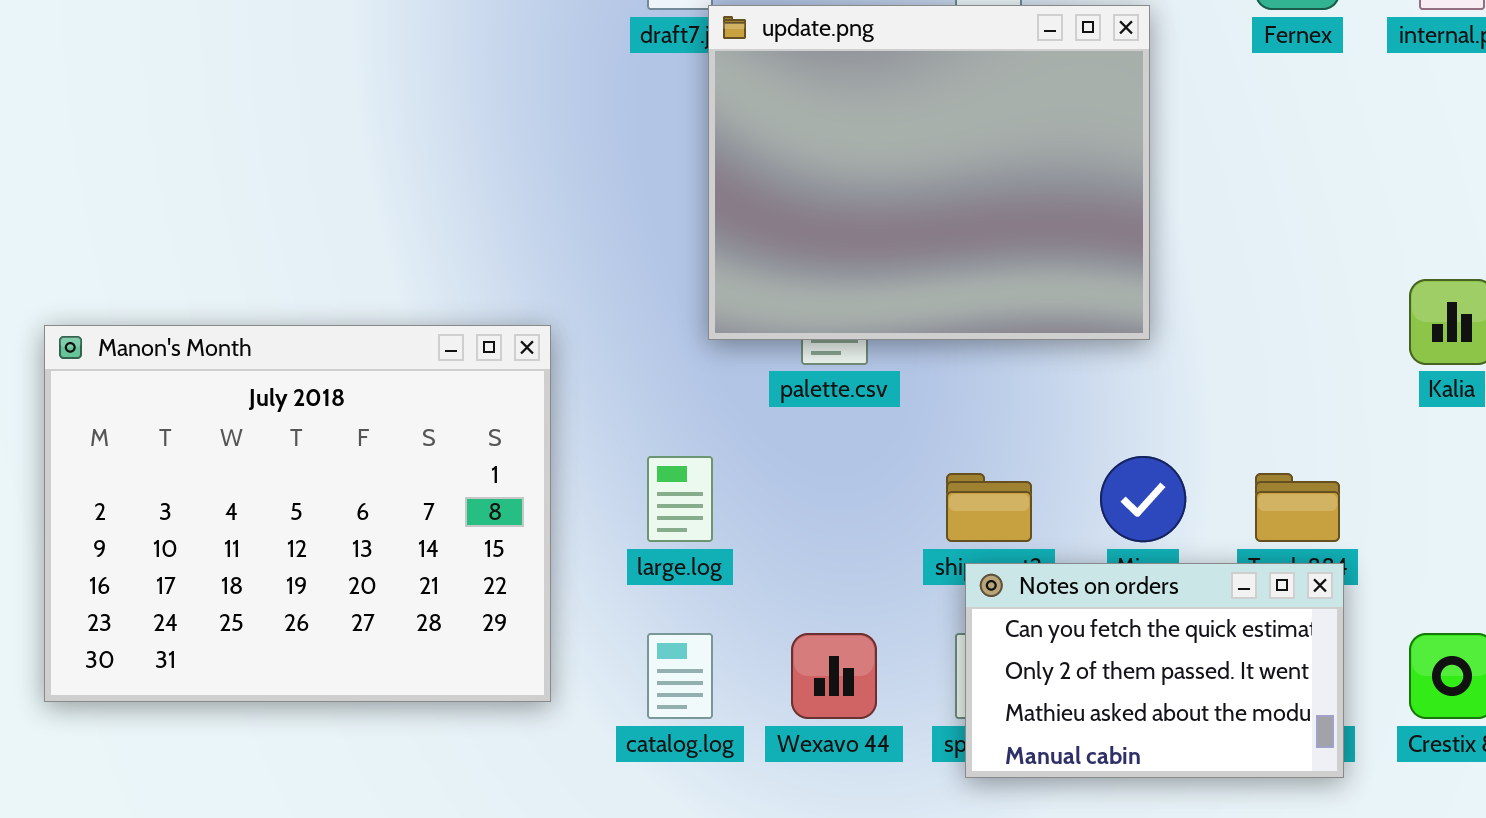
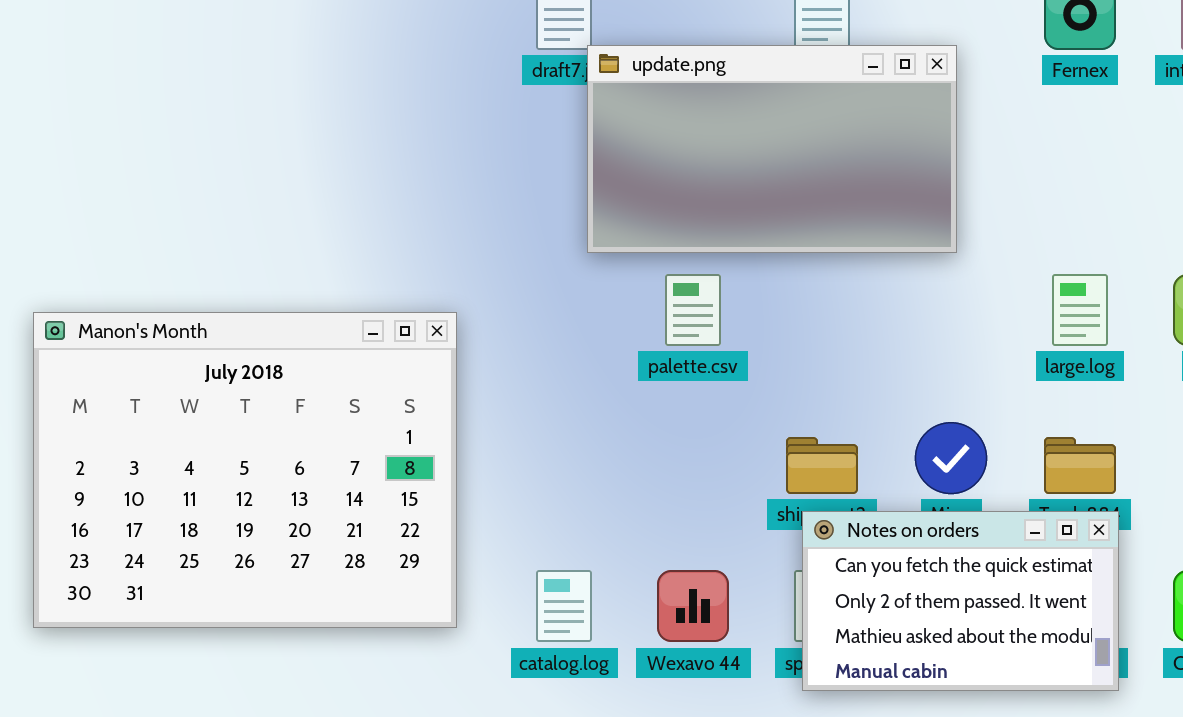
update.png: [708,5,1150,340] -> [587,45,957,253], resized
large.log: [647,456,713,542] -> [1052,274,1108,346], moved

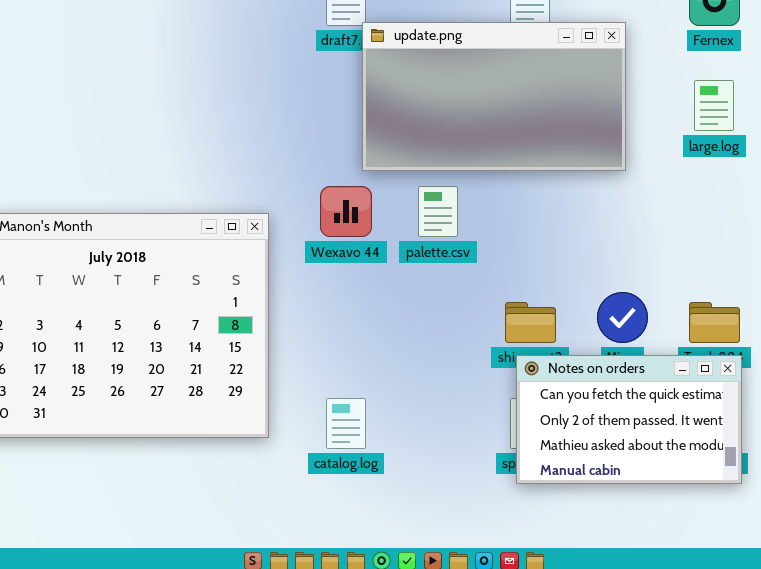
large.log: [1052,274,1108,346] -> [694,80,734,131], moved
Wexavo 44: [657,570,729,642] -> [320,186,372,237], moved

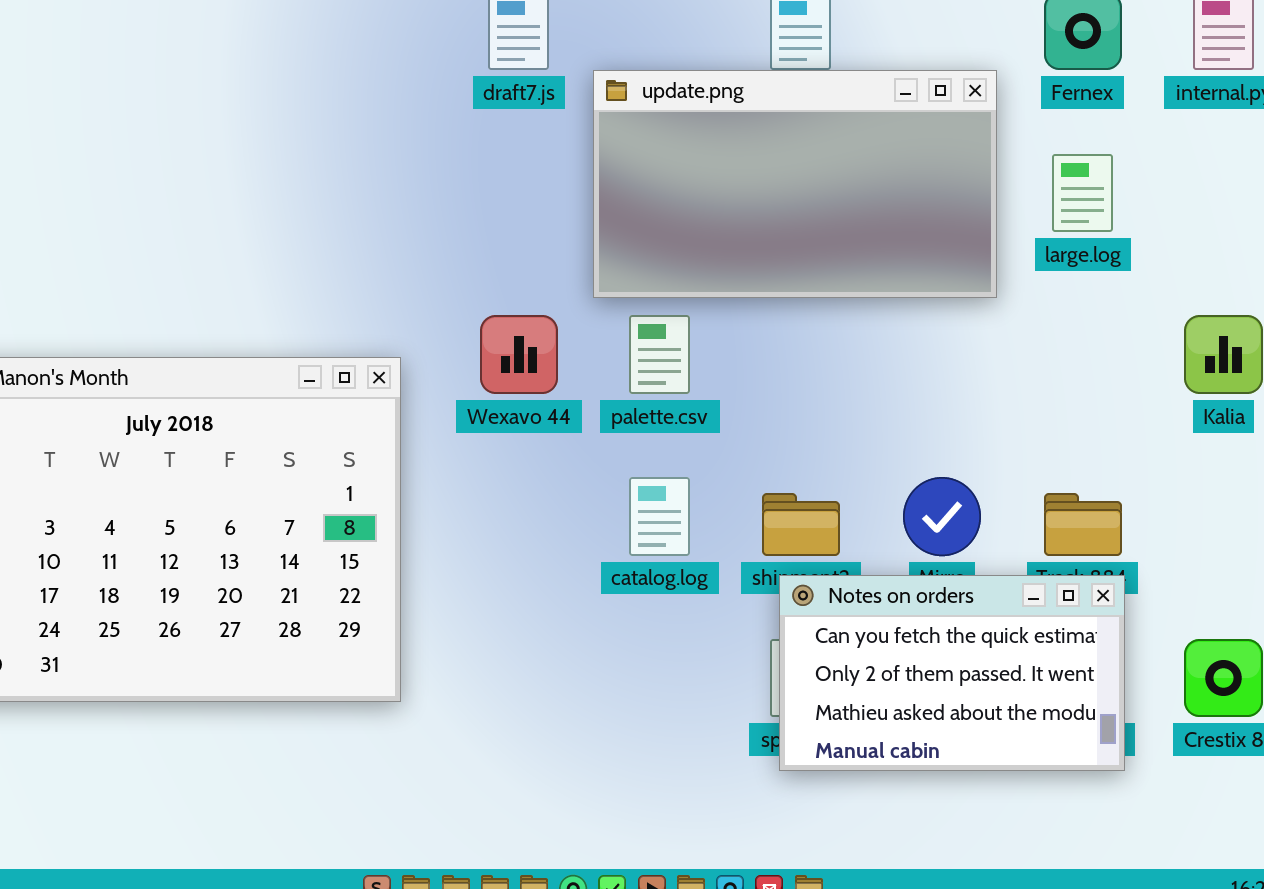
update.png: [362,22,626,171] -> [593,70,997,298], moved
catalog.log: [326,398,366,449] -> [629,477,690,556], moved

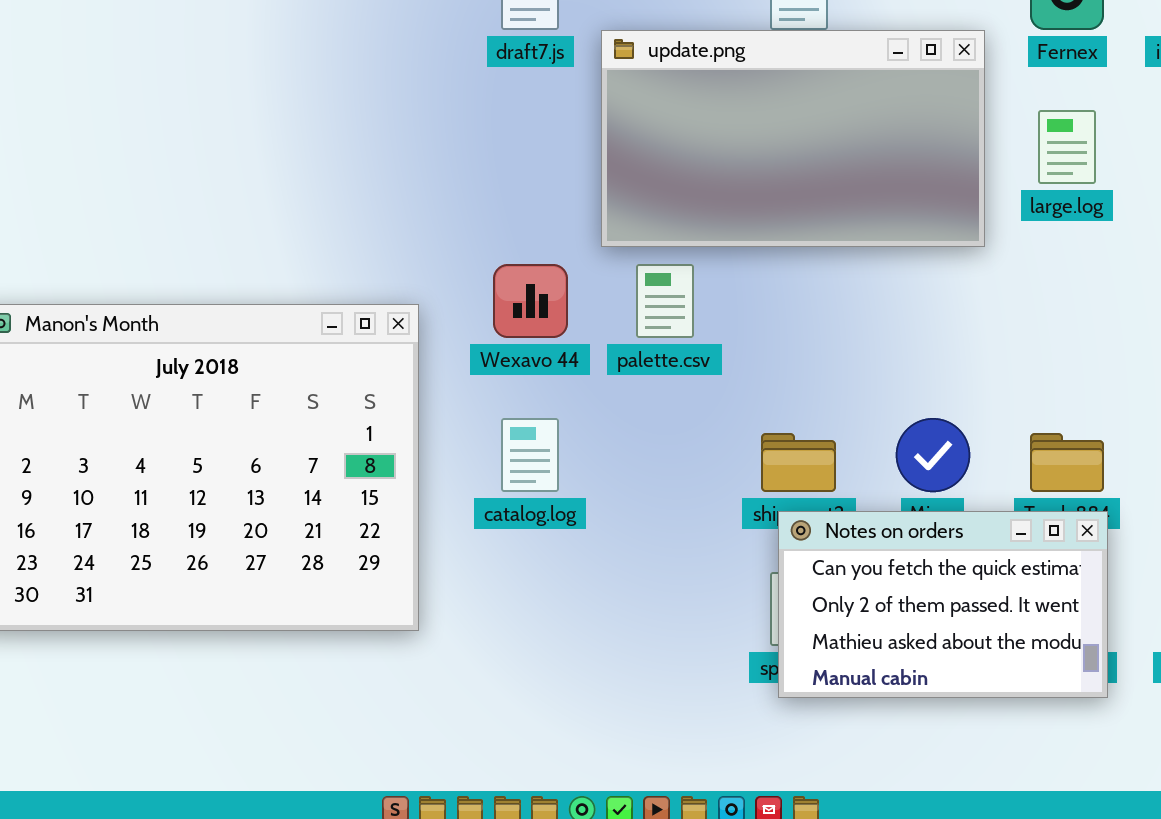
catalog.log: [629,477,690,556] -> [501,418,559,492], moved

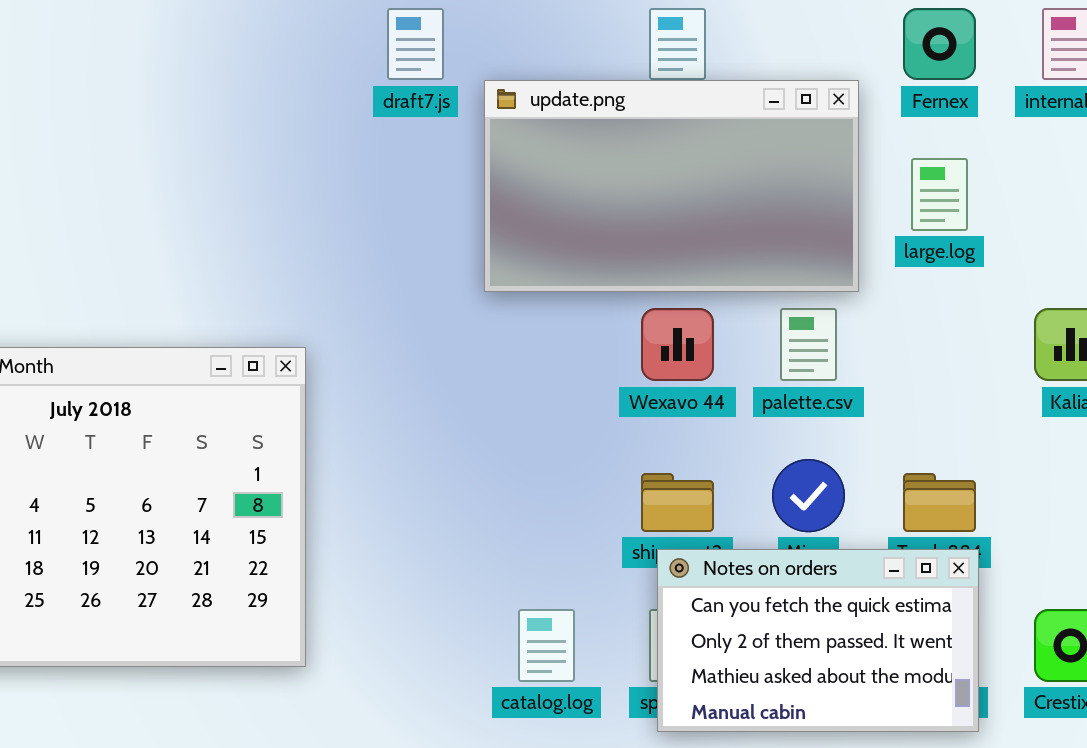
Wexavo 44: [493,264,568,338] -> [641,308,714,381], moved
palette.csv: [636,264,694,338] -> [780,308,837,381], moved
catalog.log: [501,418,559,492] -> [518,609,575,682], moved

